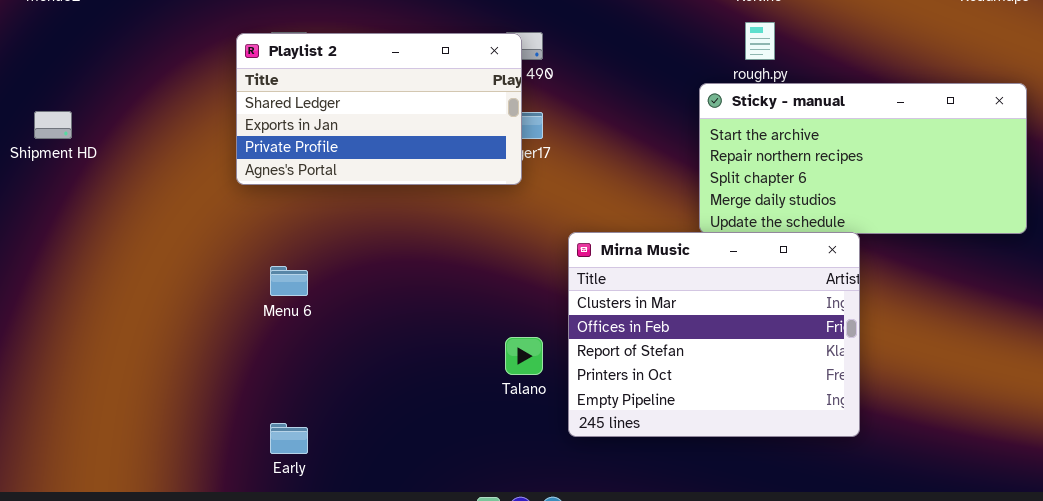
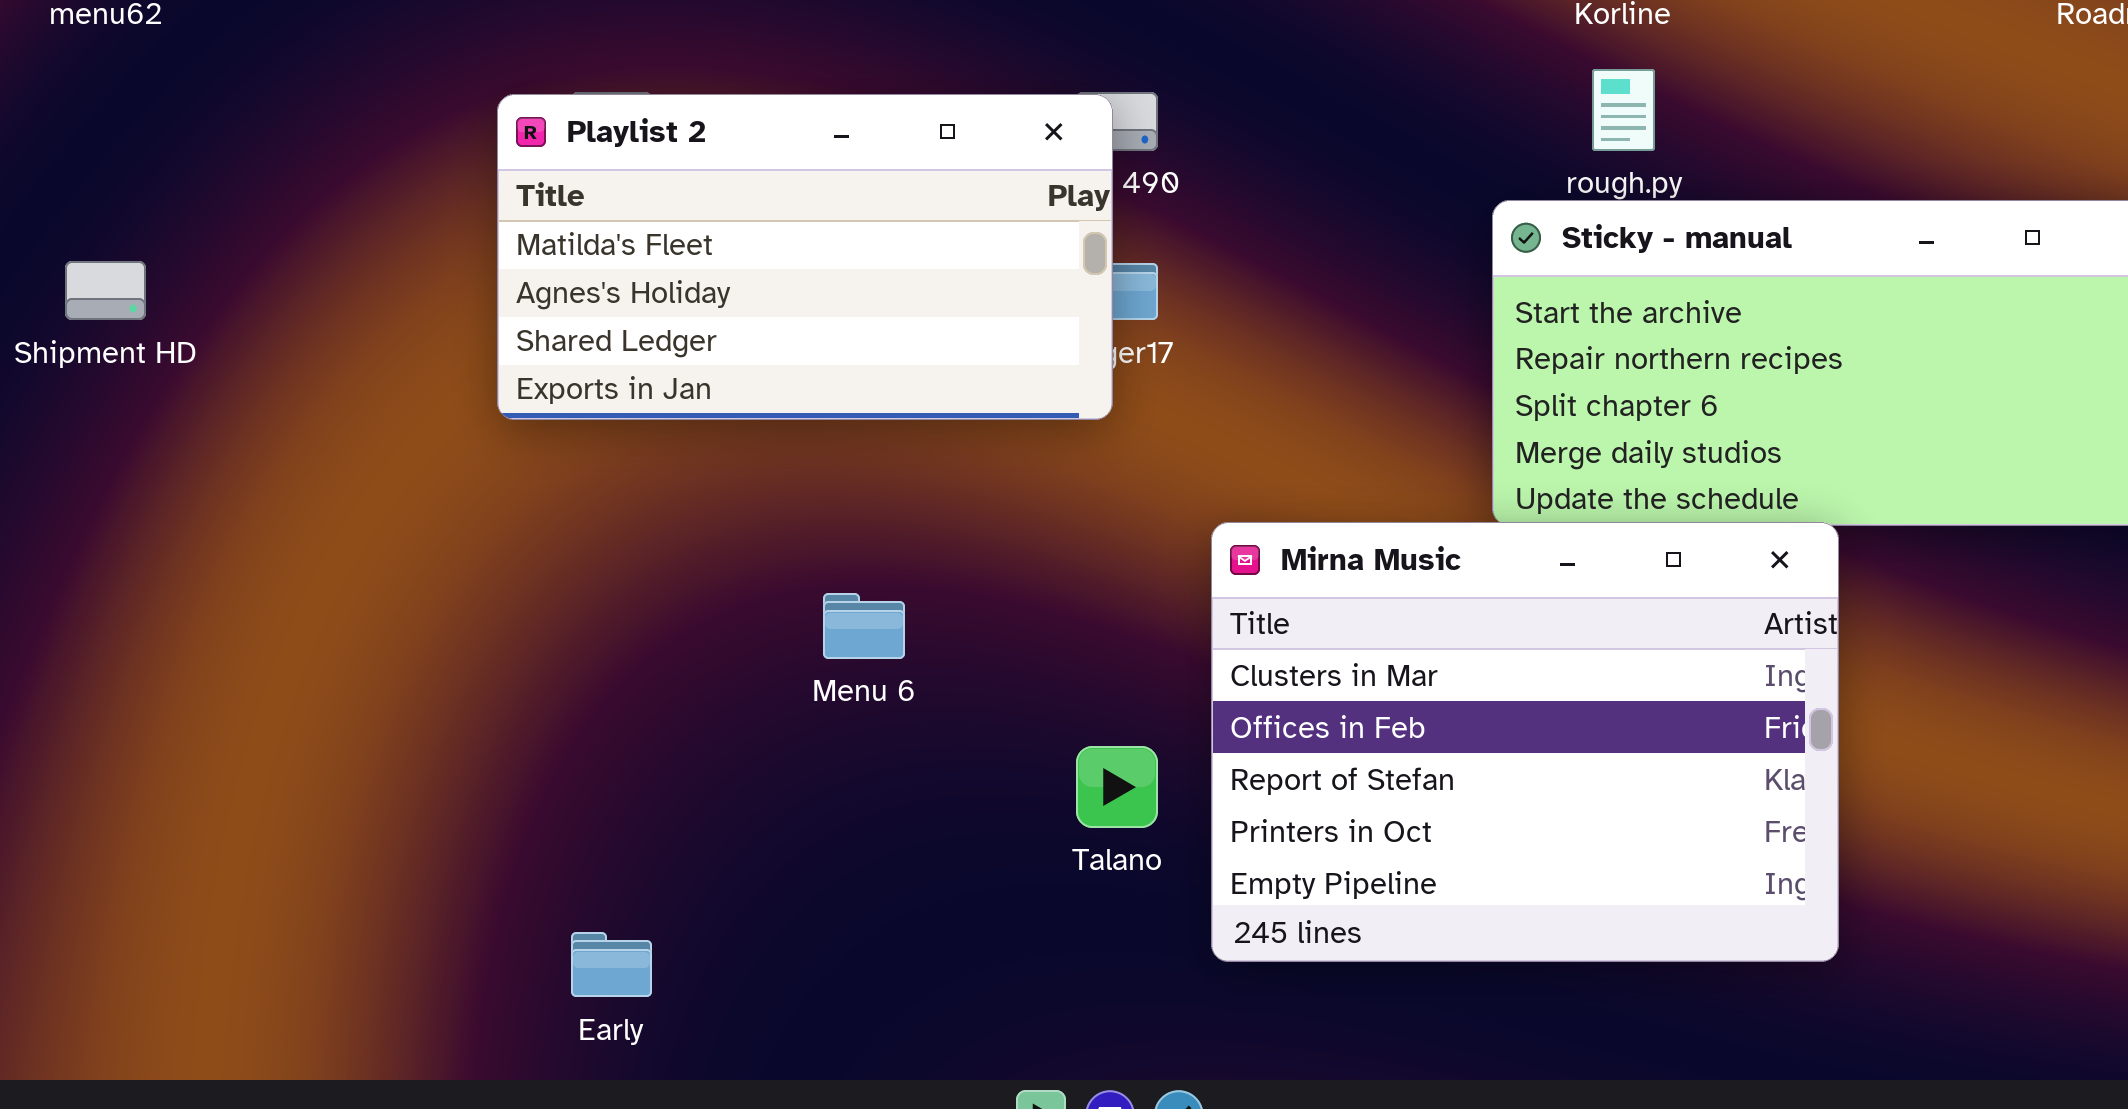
Playlist 2: [236,33,522,185] -> [497,94,1113,420], scrolled up 2 rows
Menu 6: [270,266,308,296] -> [823,593,905,659], moved

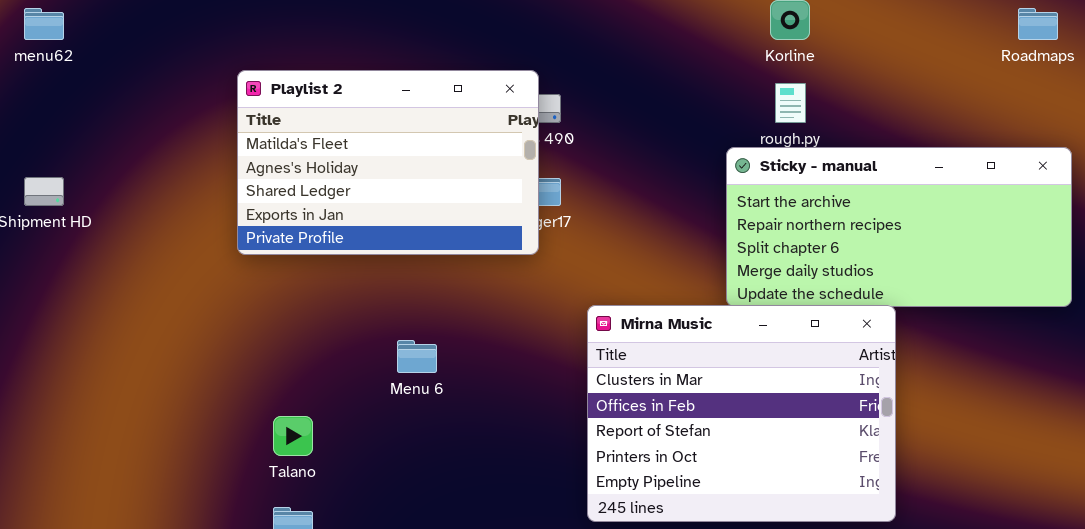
Playlist 2: [497,94,1113,420] -> [237,70,539,255], resized
Talano: [1076,746,1158,828] -> [273,416,313,456], moved

